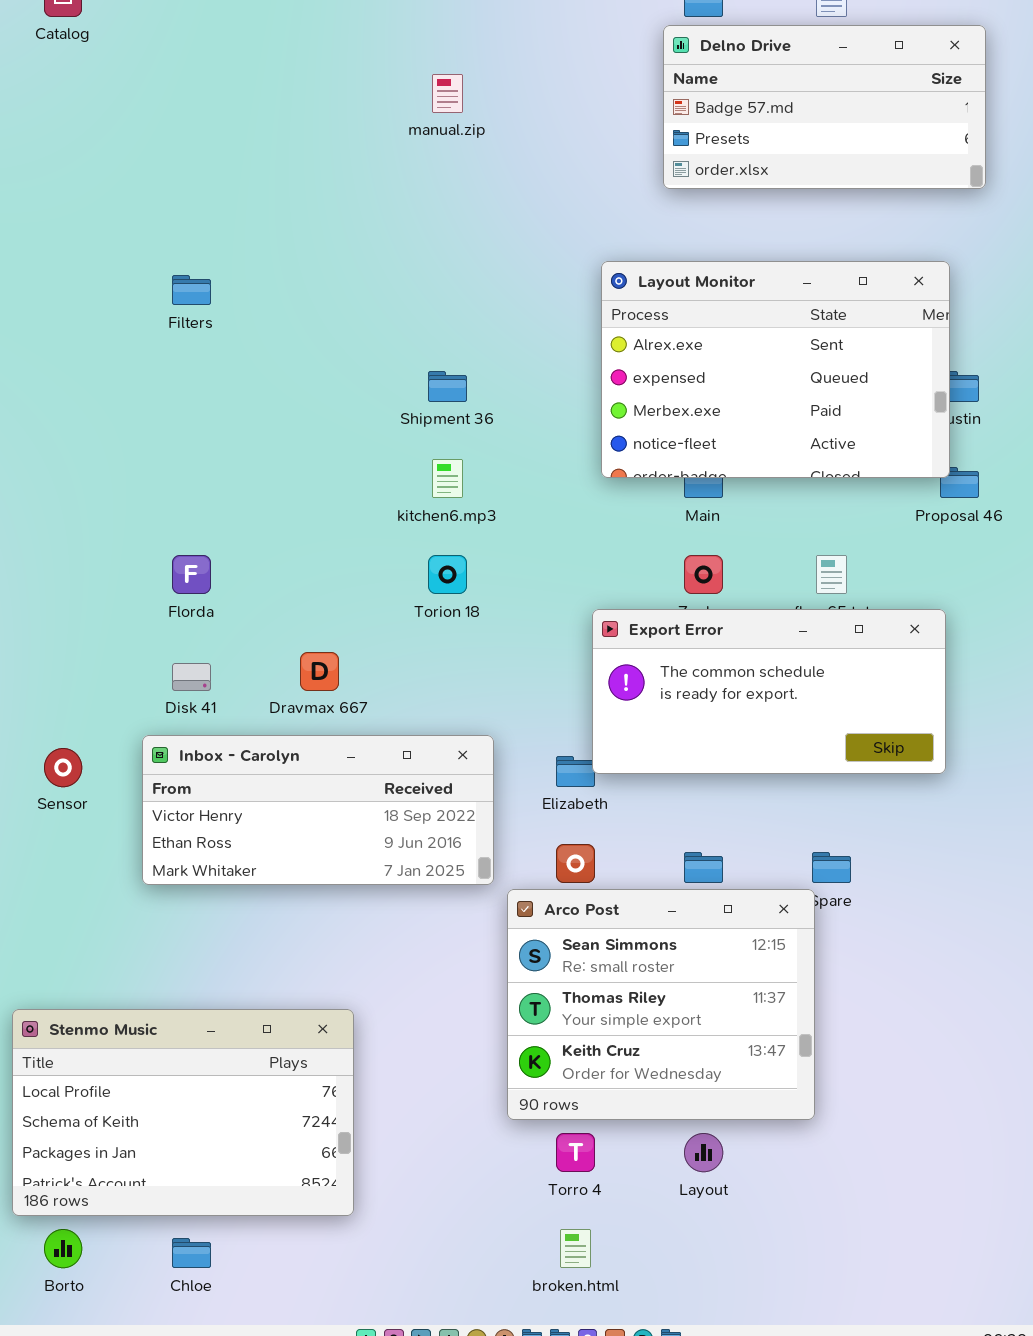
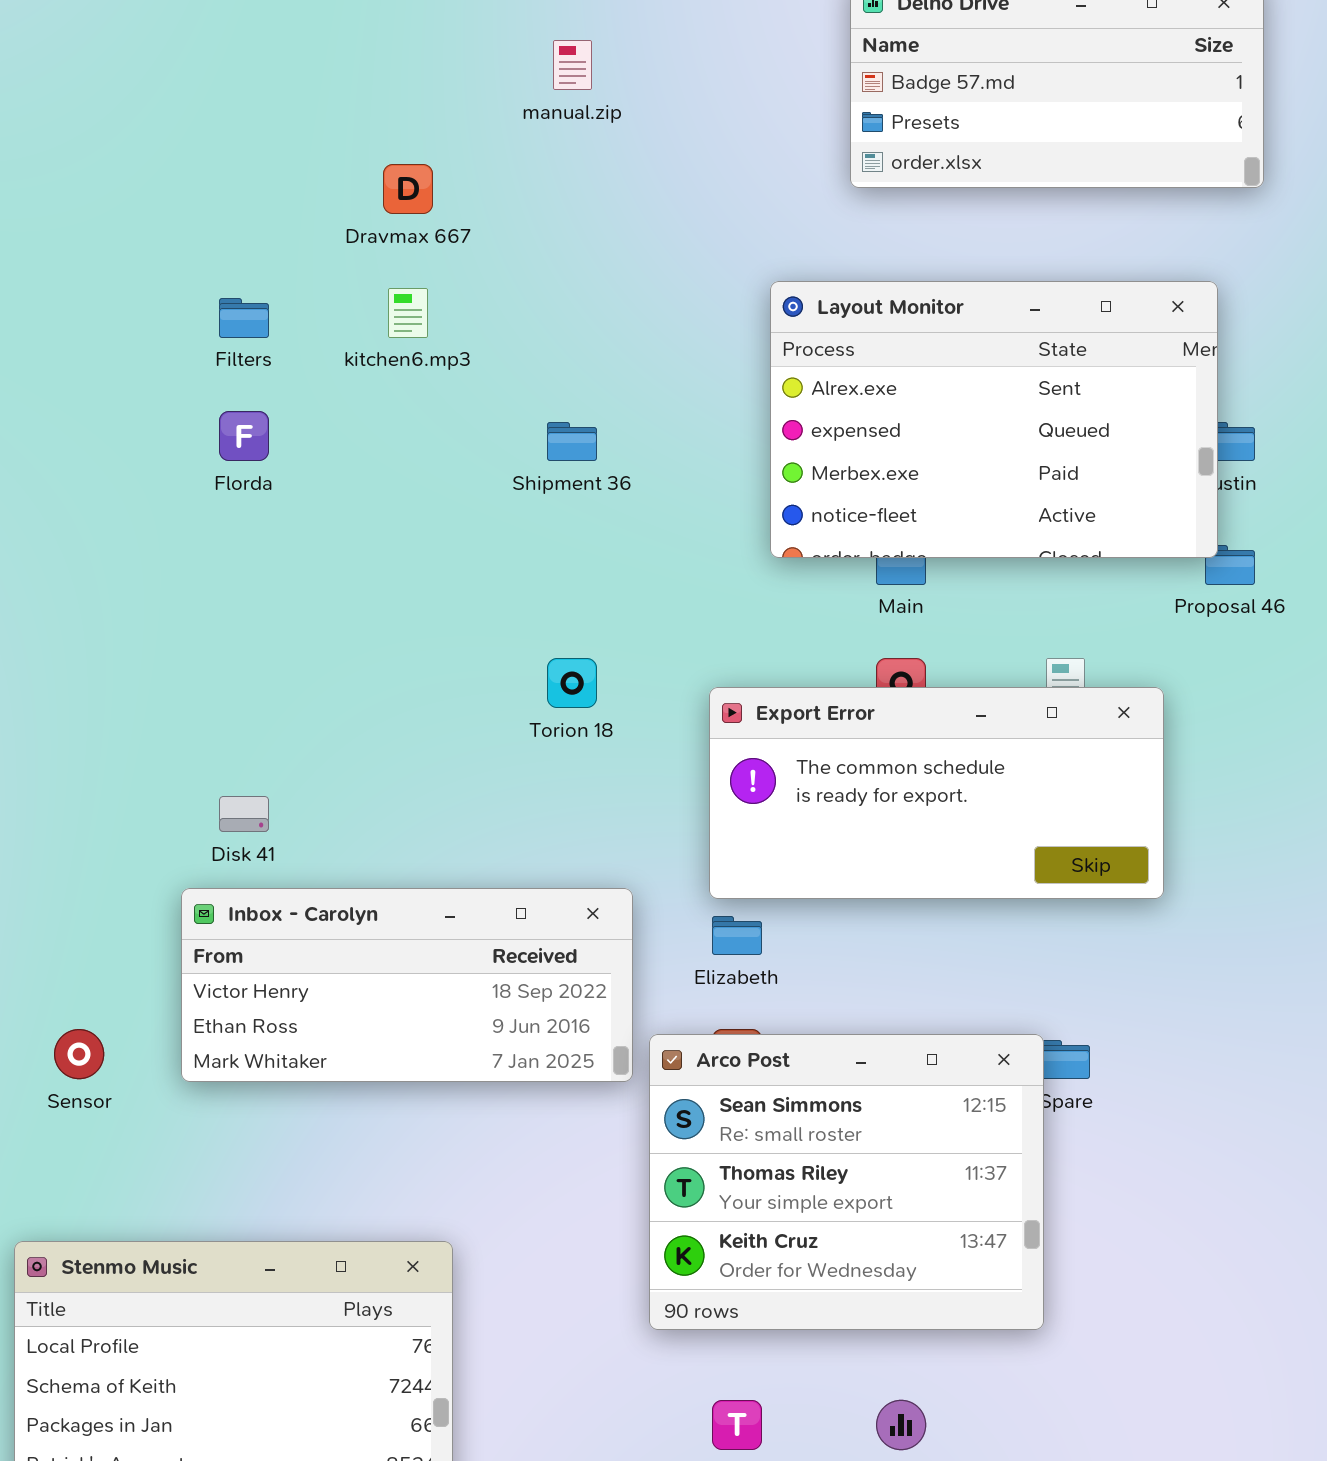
kitchen6.mp3: [432,459,463,498] -> [388,288,428,338], moved
Florda: [172,555,211,594] -> [219,411,269,461], moved
Export Error: [592,609,946,774] -> [709,687,1164,899], moved
Dravmax 667: [300,652,339,691] -> [383,164,433,214], moved
Sensor: [44,748,82,787] -> [54,1029,104,1079], moved
Arco Post: [507,889,815,1120] -> [649,1034,1044,1330], moved

